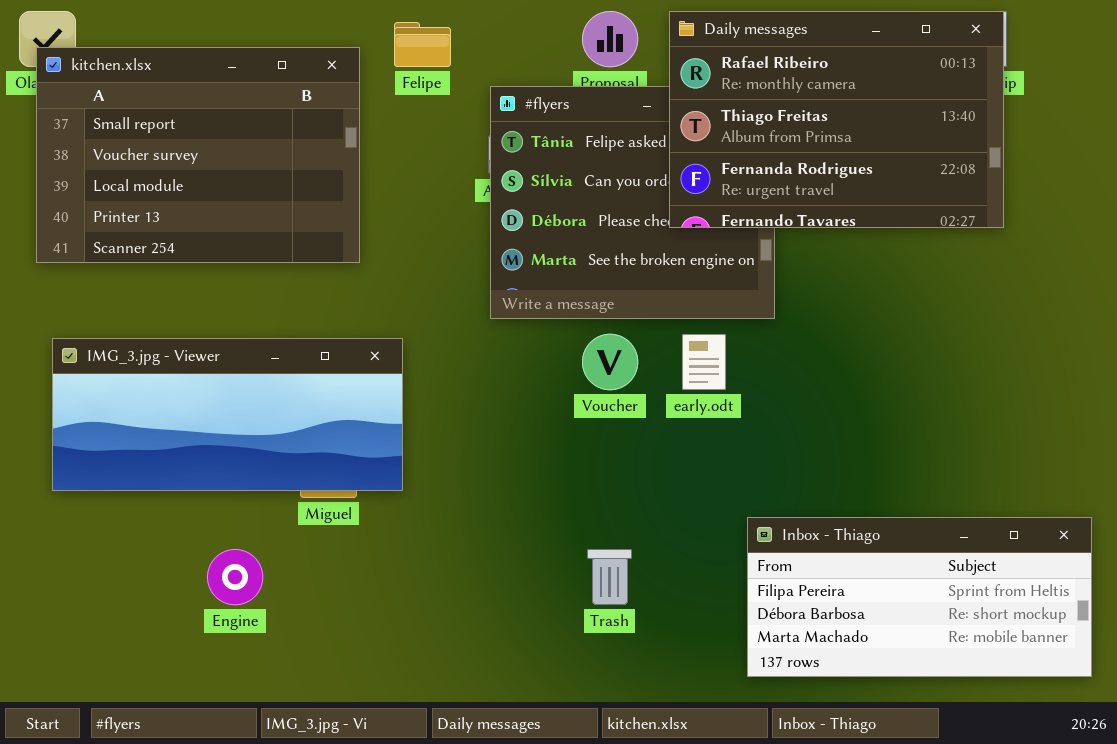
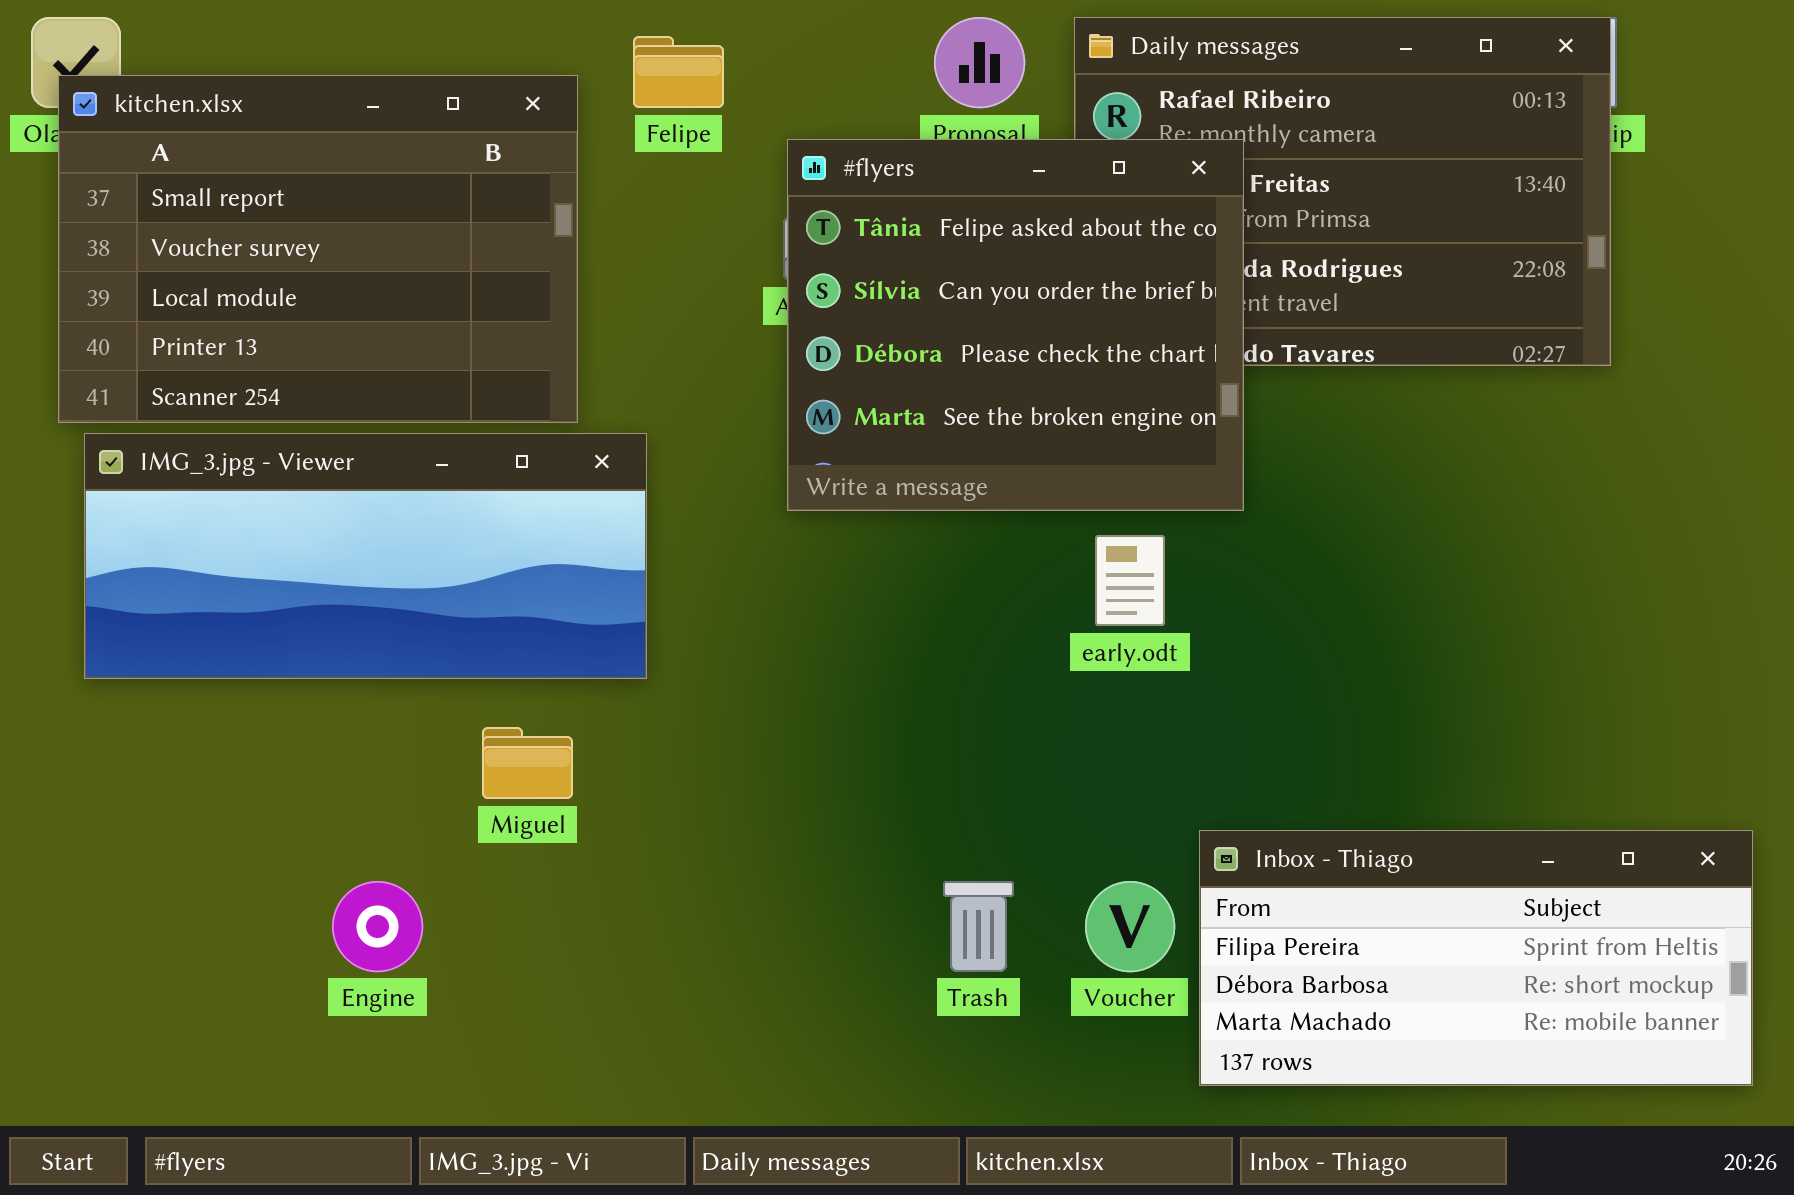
#flyers: [490,86,775,319] -> [787,139,1244,511], raised
Voucher: [582,334,638,390] -> [1085,881,1175,972], moved
IMG_3.jpg - Viewer: [52,338,403,491] -> [84,433,647,679], moved

